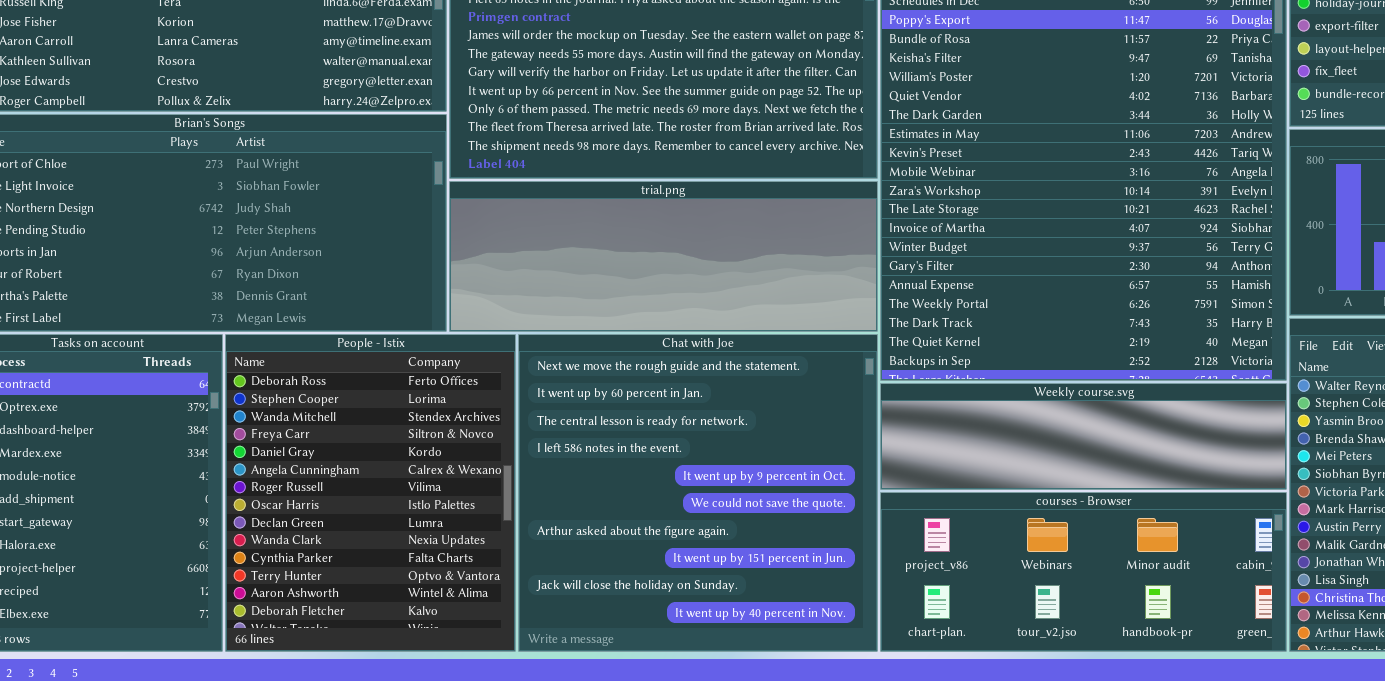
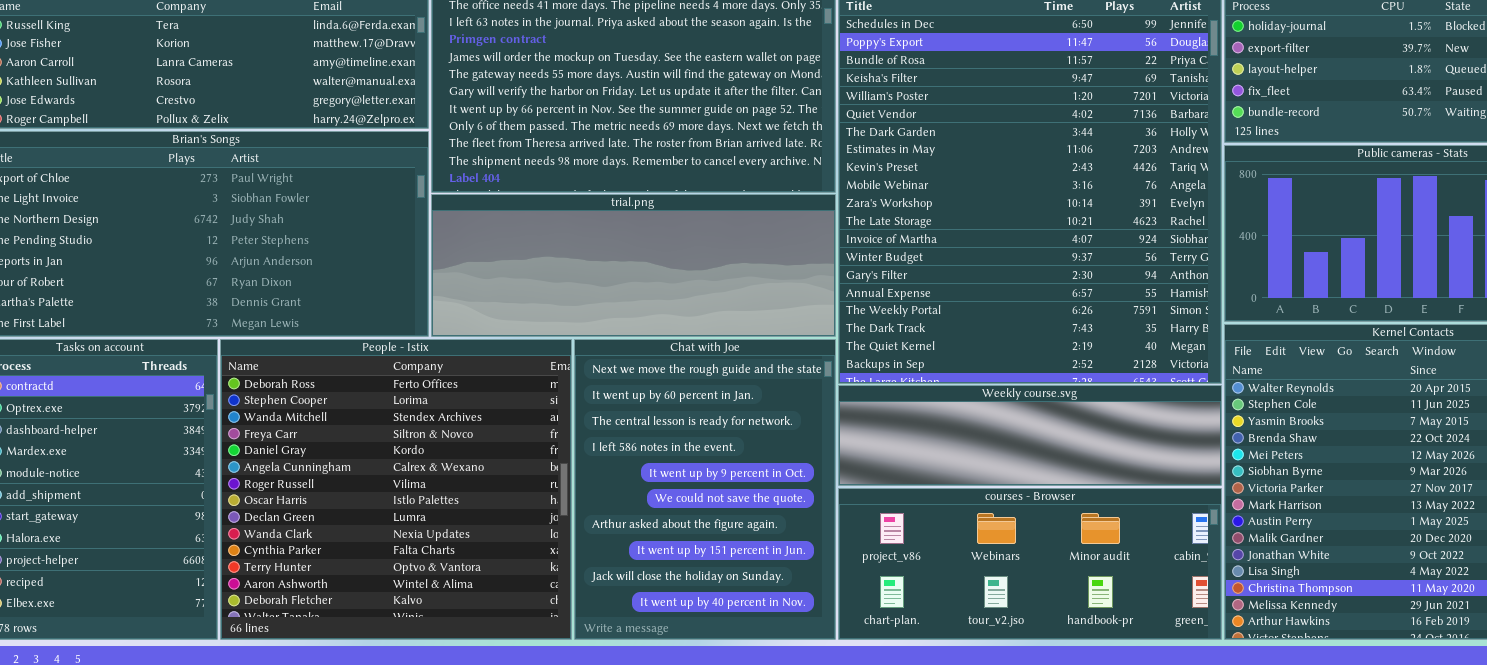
People - Istix: [225,334,516,652] -> [220,339,572,640], resized
Chat with Joe: [518,334,878,652] -> [574,339,836,640], resized

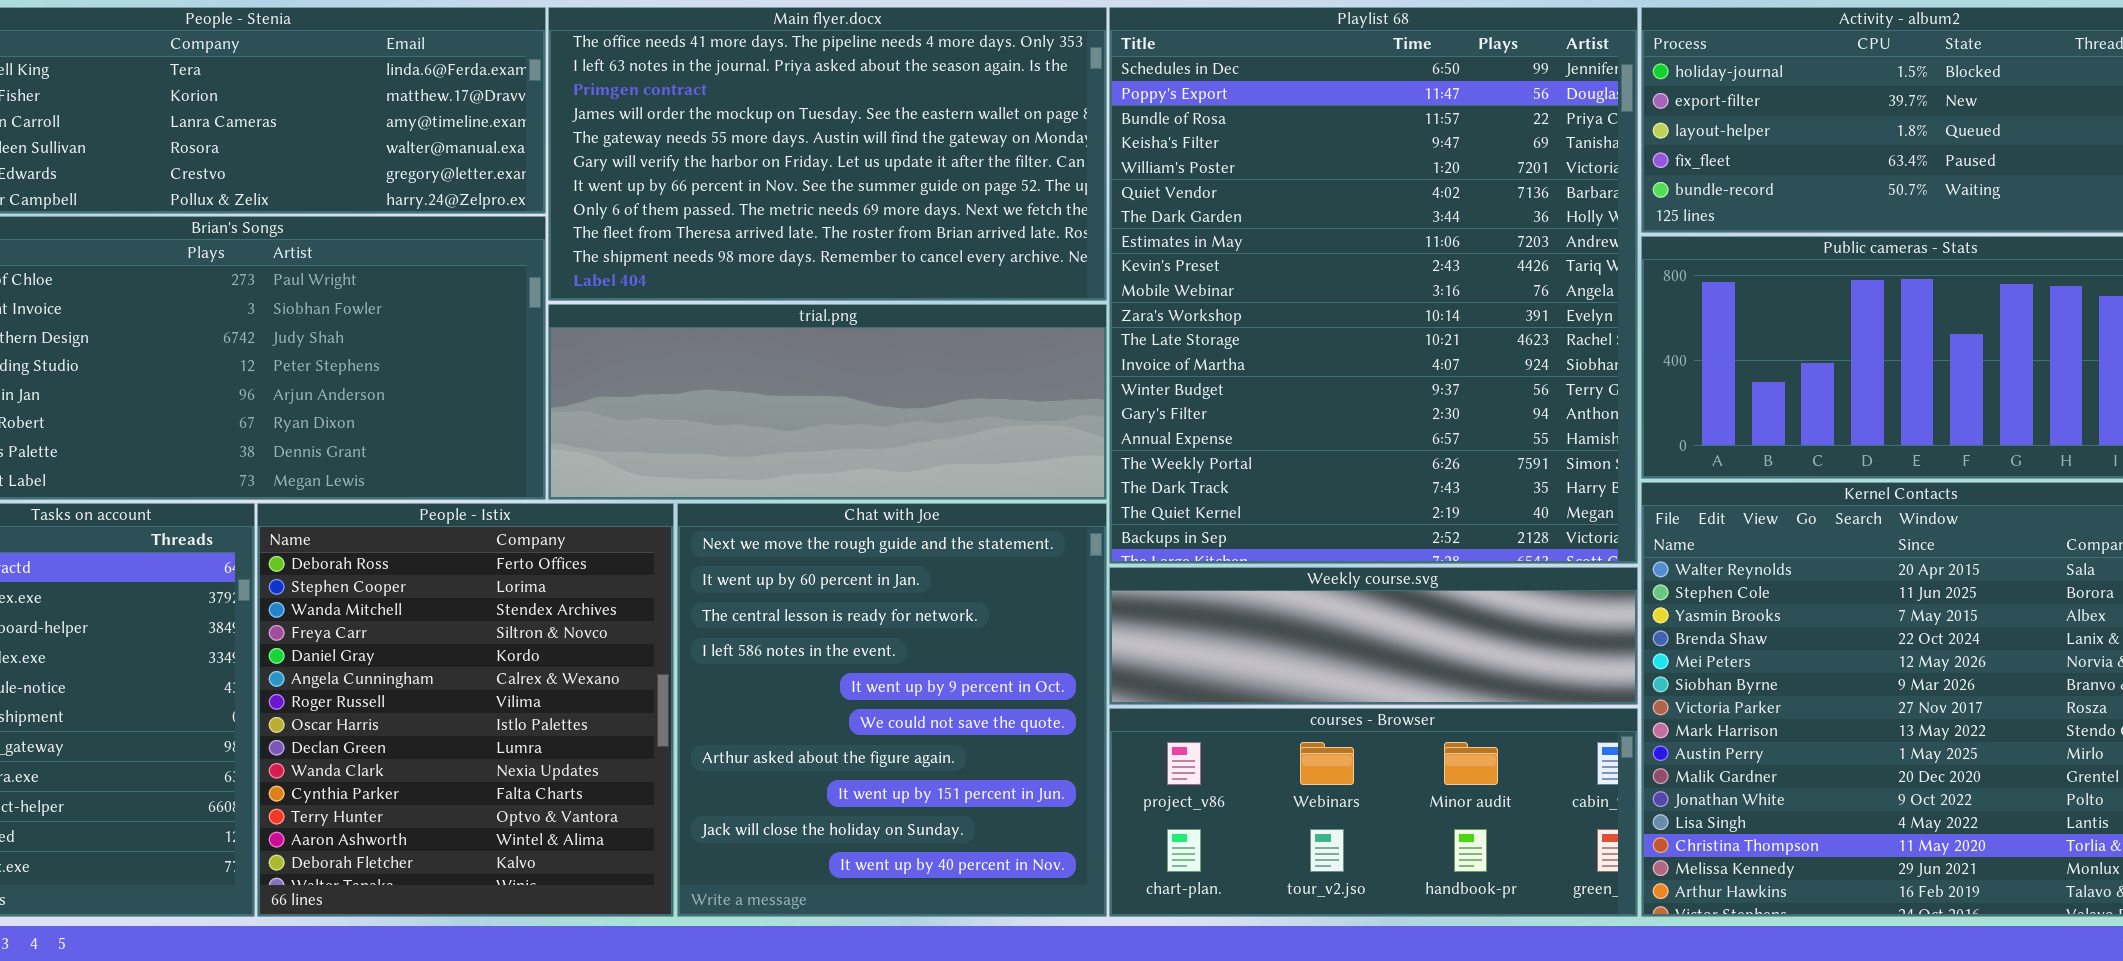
People - Istix: [220,339,572,640] -> [257,503,674,917], resized
Chat with Joe: [574,339,836,640] -> [677,503,1107,917], resized

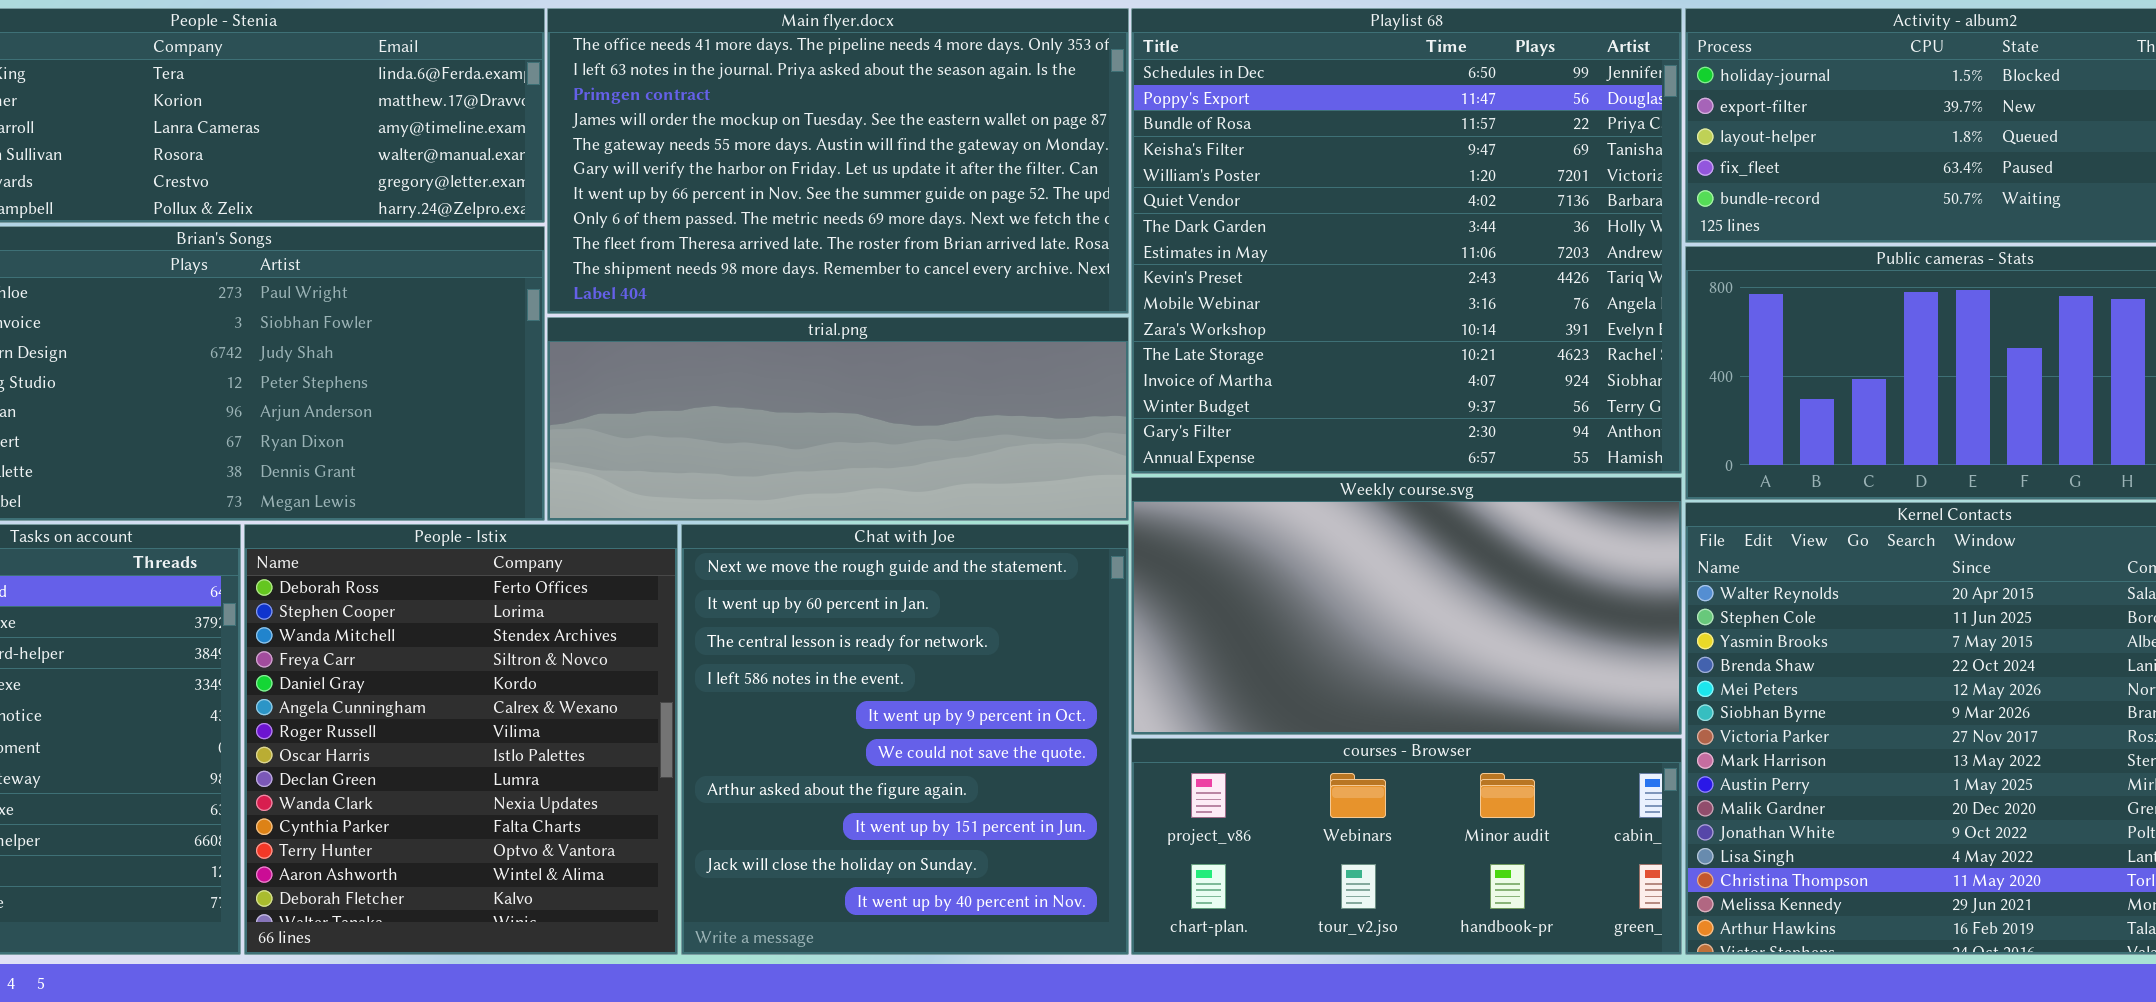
Playlist 68: [1109,7,1638,564] -> [1131,8,1682,474], resized
Weekly course.svg: [1109,567,1638,705] -> [1131,477,1682,735], resized

